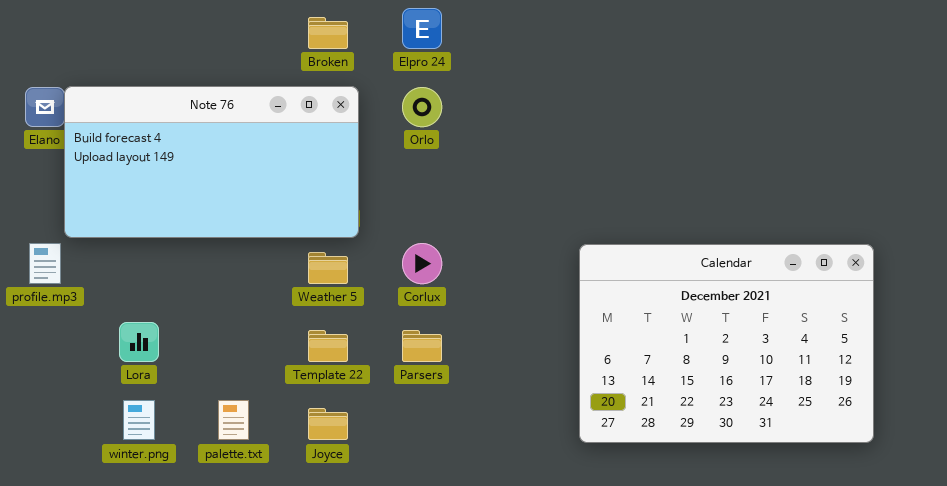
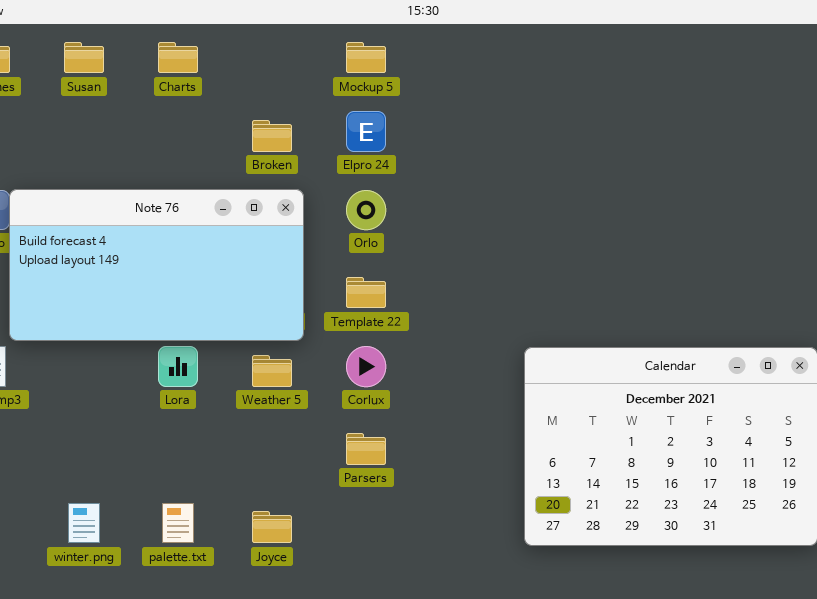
Lora: [119,322,159,362] -> [158,346,198,387], moved
Template 22: [308,330,348,362] -> [346,277,386,308], moved

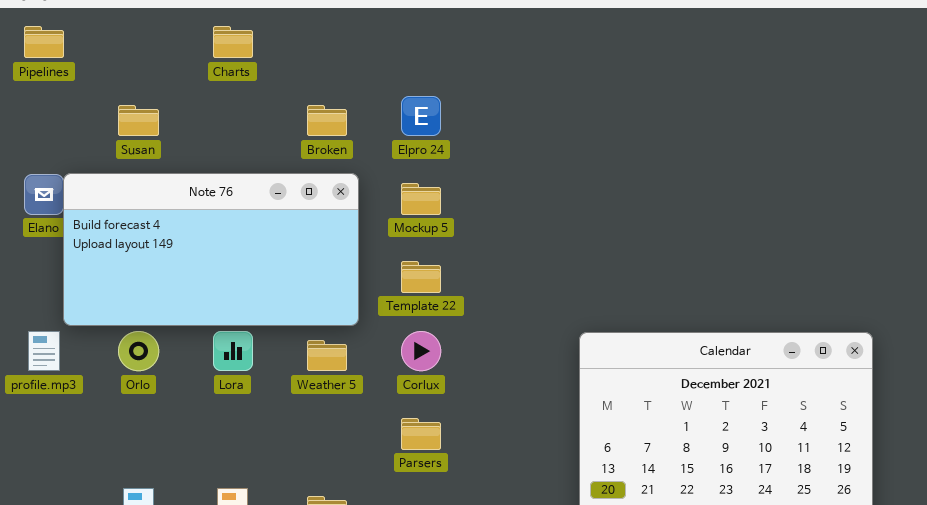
Susan: [64,42,104,73] -> [118,105,159,136], moved
Mockup 5: [346,42,386,73] -> [401,183,441,215], moved
Orlo: [346,190,386,230] -> [118,331,159,371], moved

